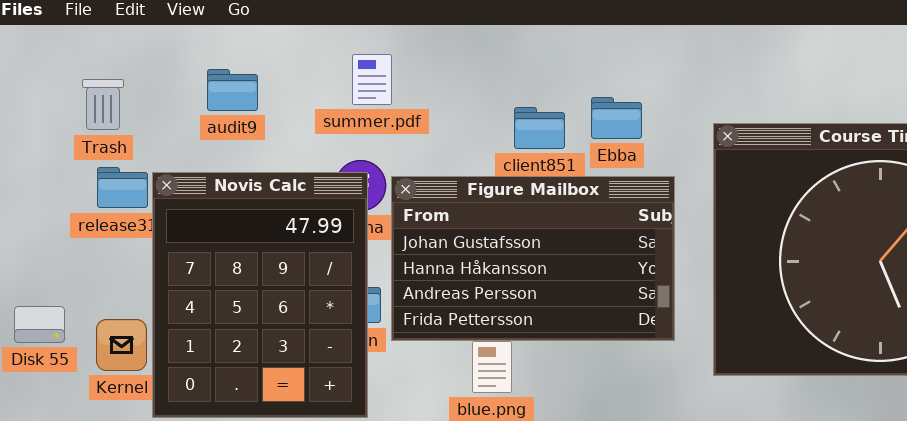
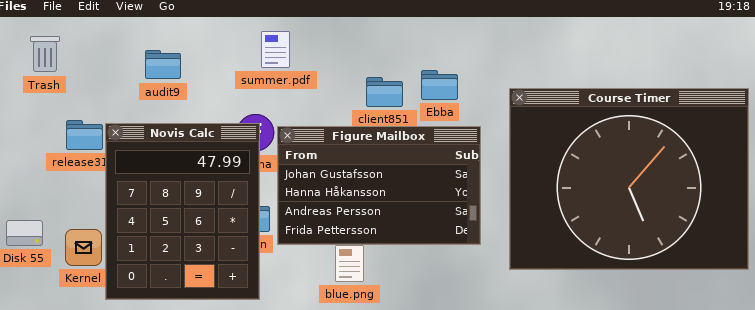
summer.pdf: [352,54,392,105] -> [261,31,290,68], moved
Trash: [82,79,124,130] -> [30,36,60,72], moved

